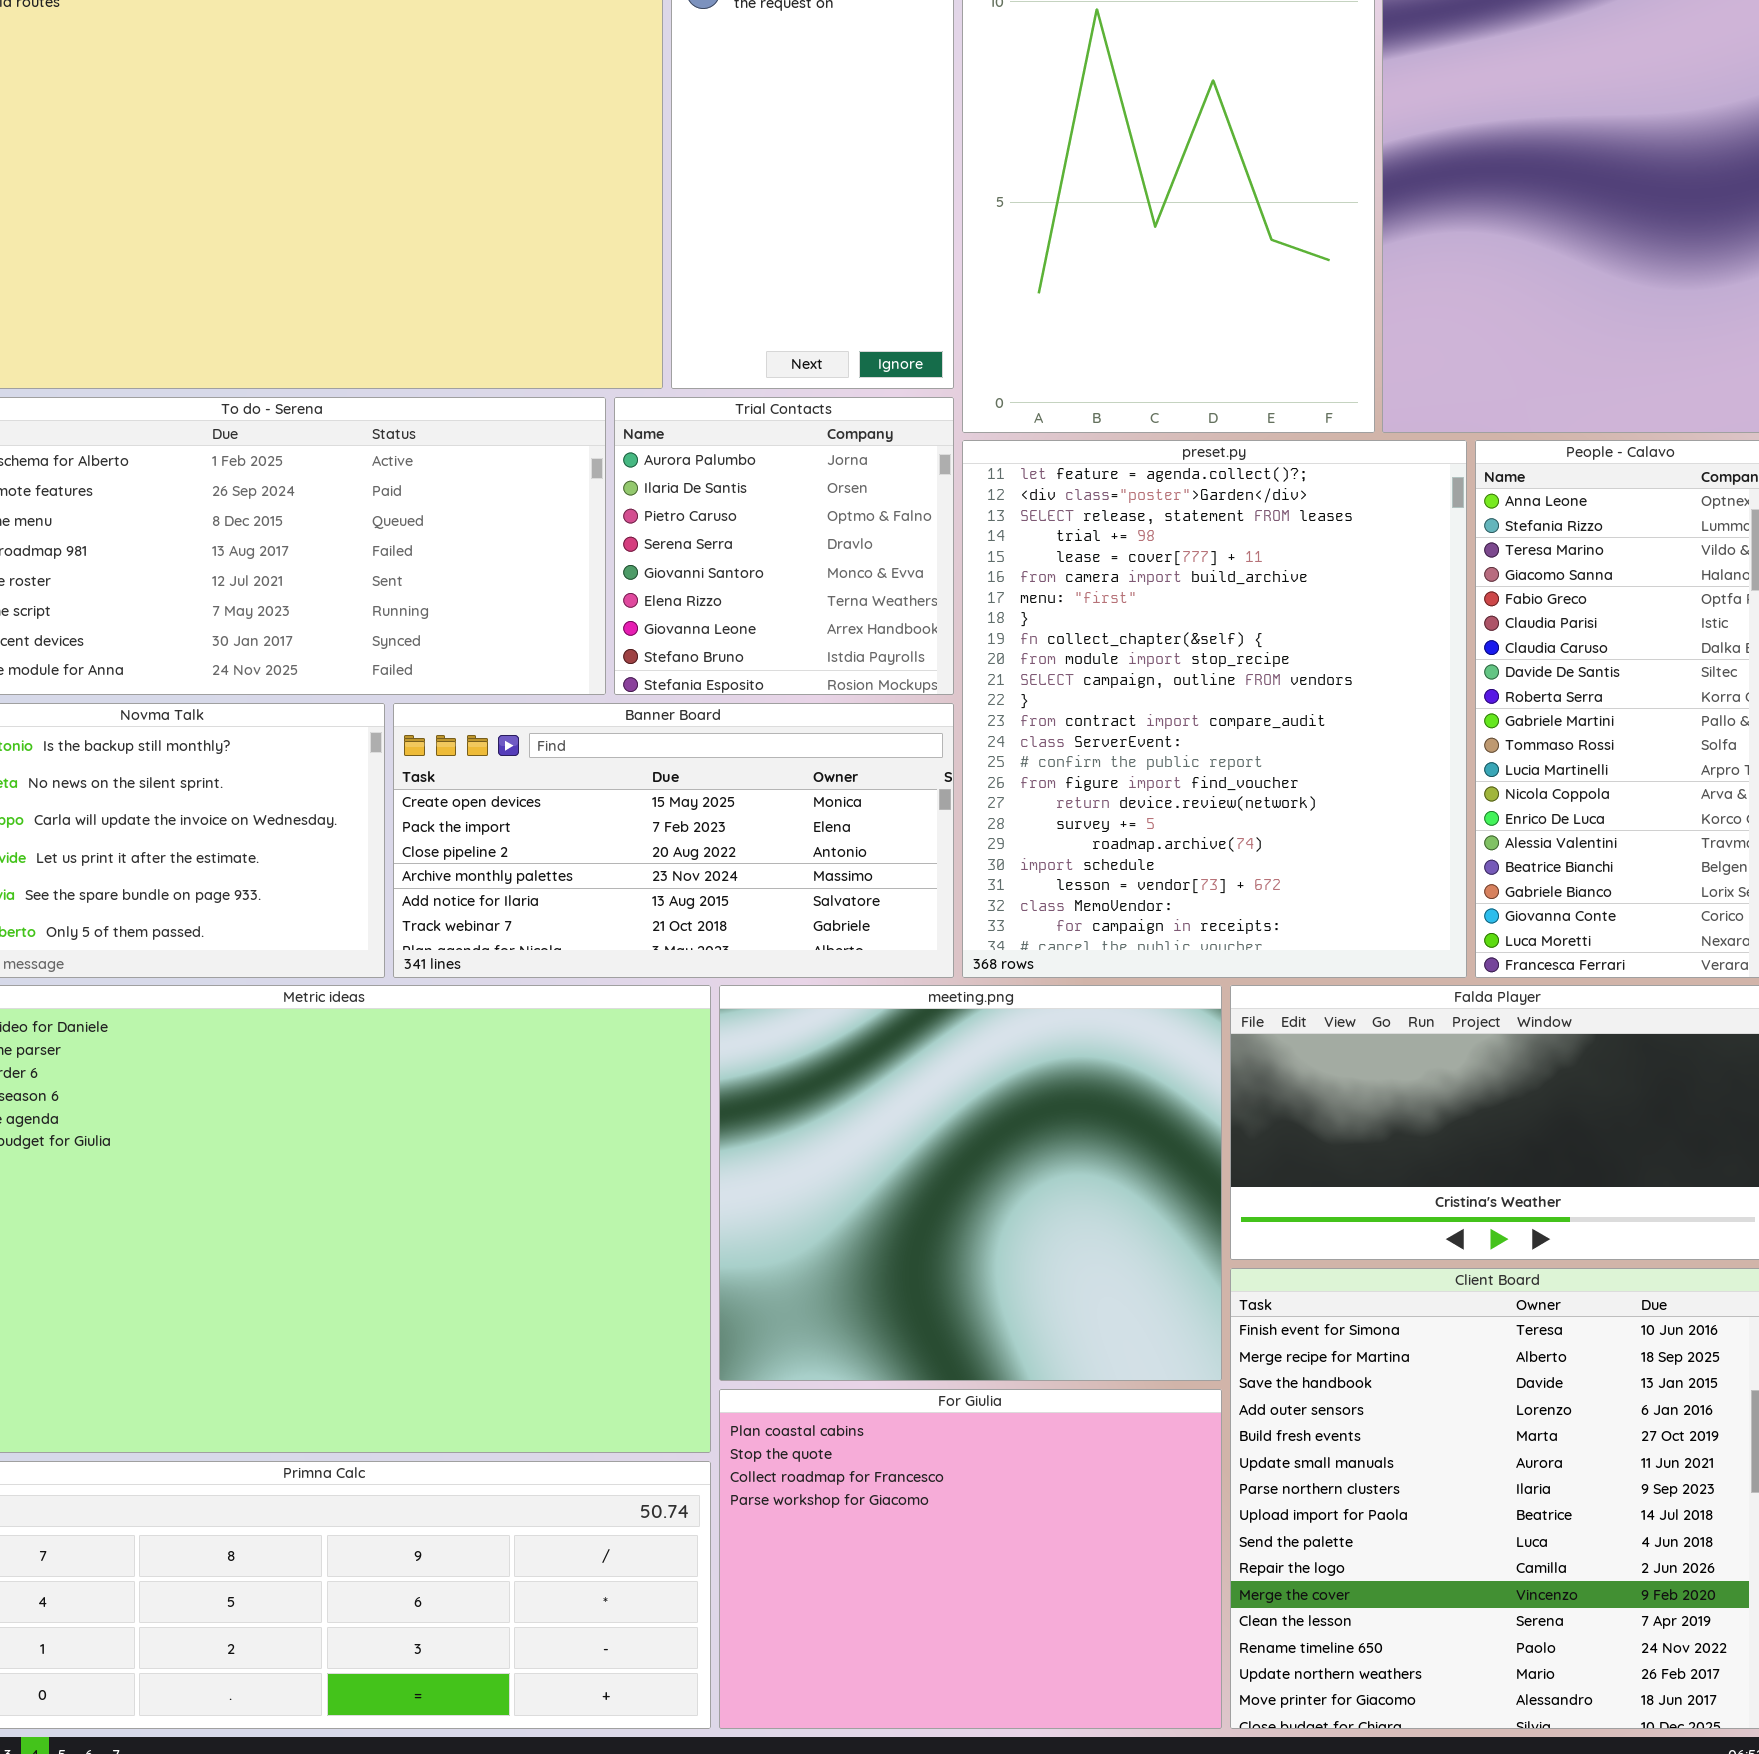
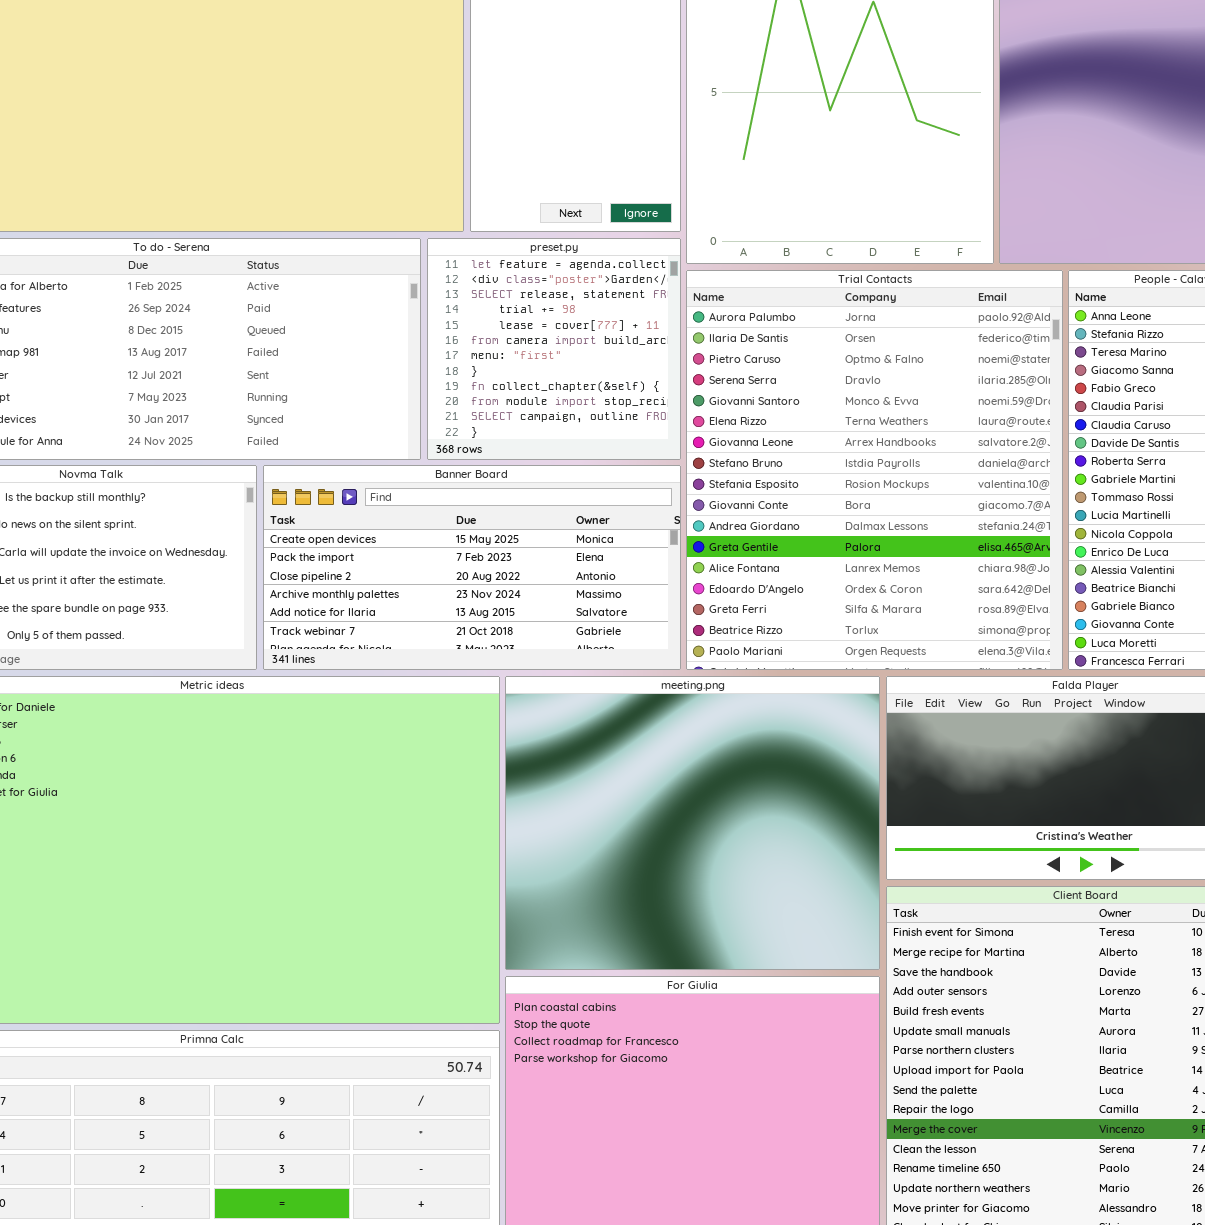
Trial Contacts: [614,397,954,695] -> [686,270,1063,670], moved, resized
preset.py: [962,440,1467,978] -> [427,238,681,460], moved, resized

